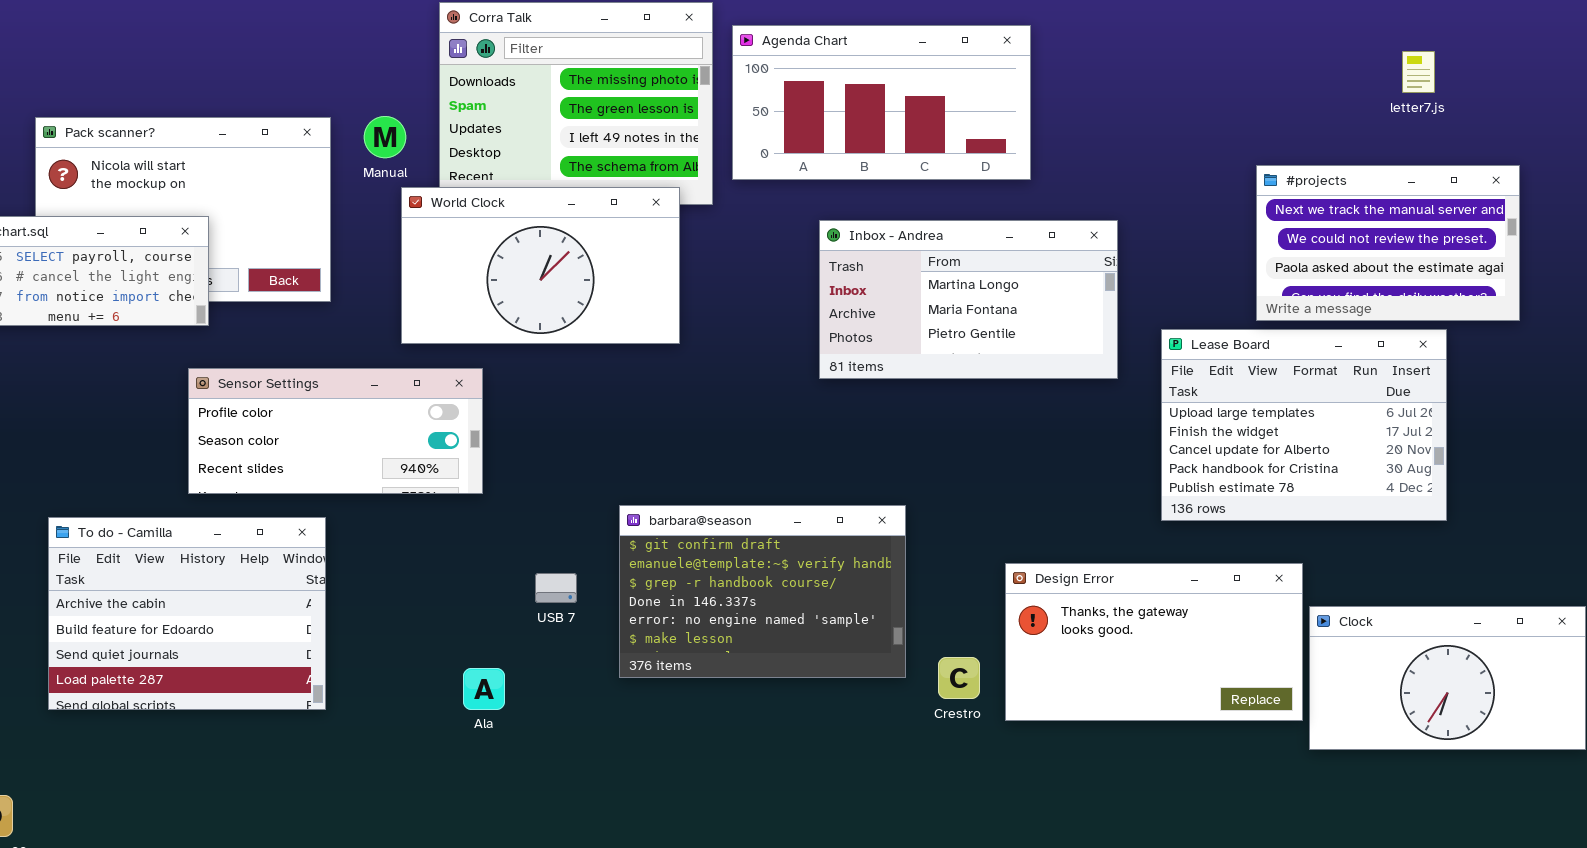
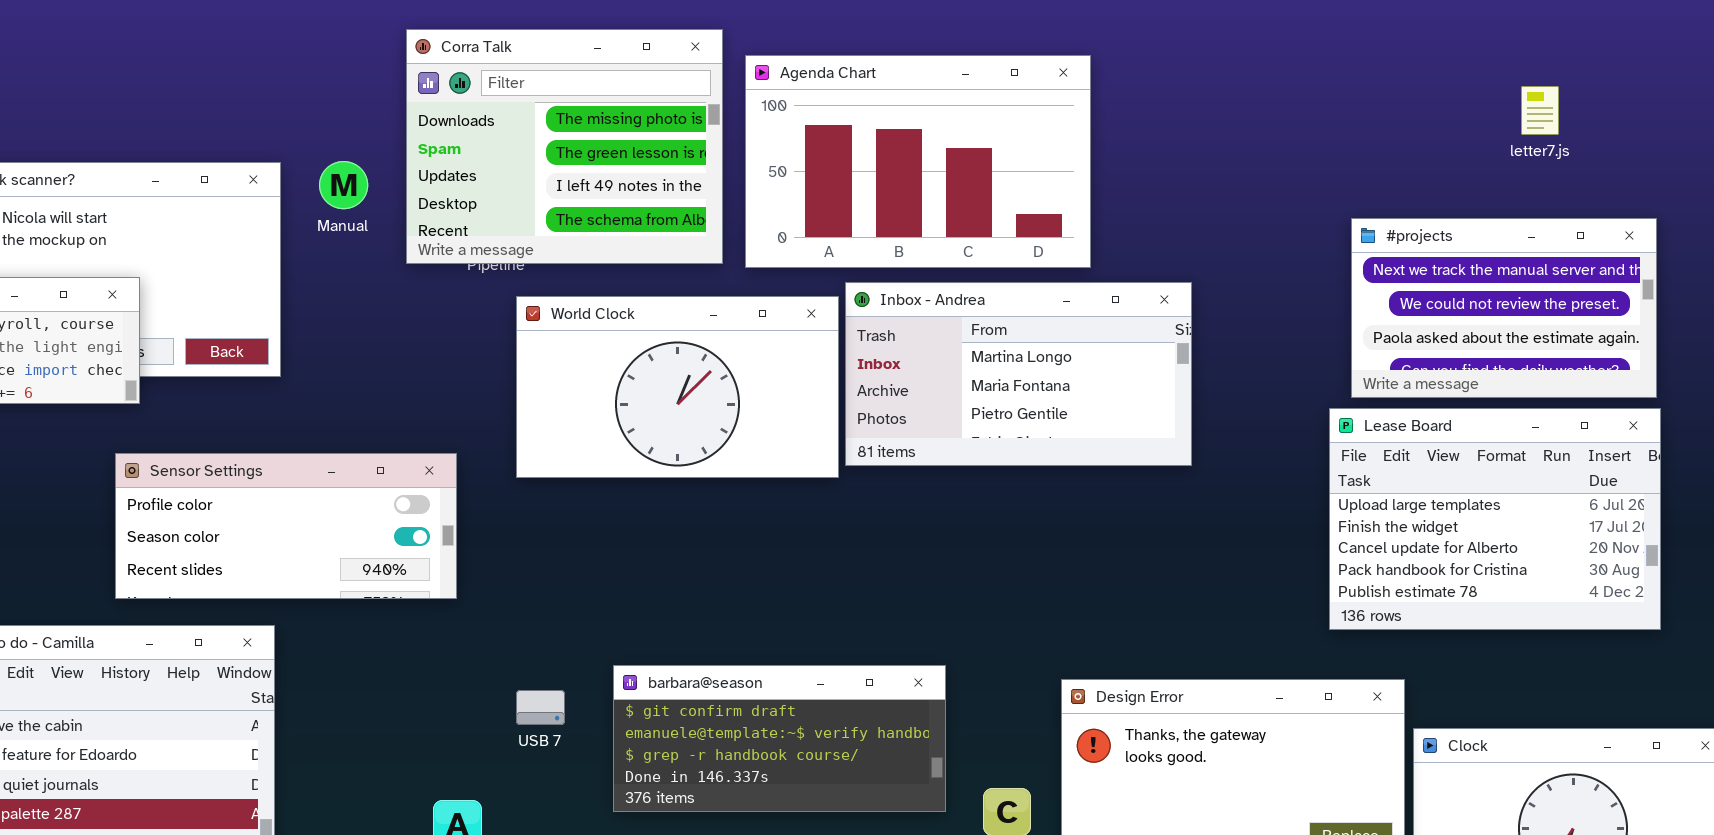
Agenda Chart: [732,25,1031,180] -> [745,55,1091,268], resized
World Clock: [401,187,680,344] -> [516,296,839,478], moved
Lease Board: [1161,329,1447,521] -> [1329,408,1661,630], moved
barbara@season: [619,505,906,678] -> [613,665,946,812], resized

